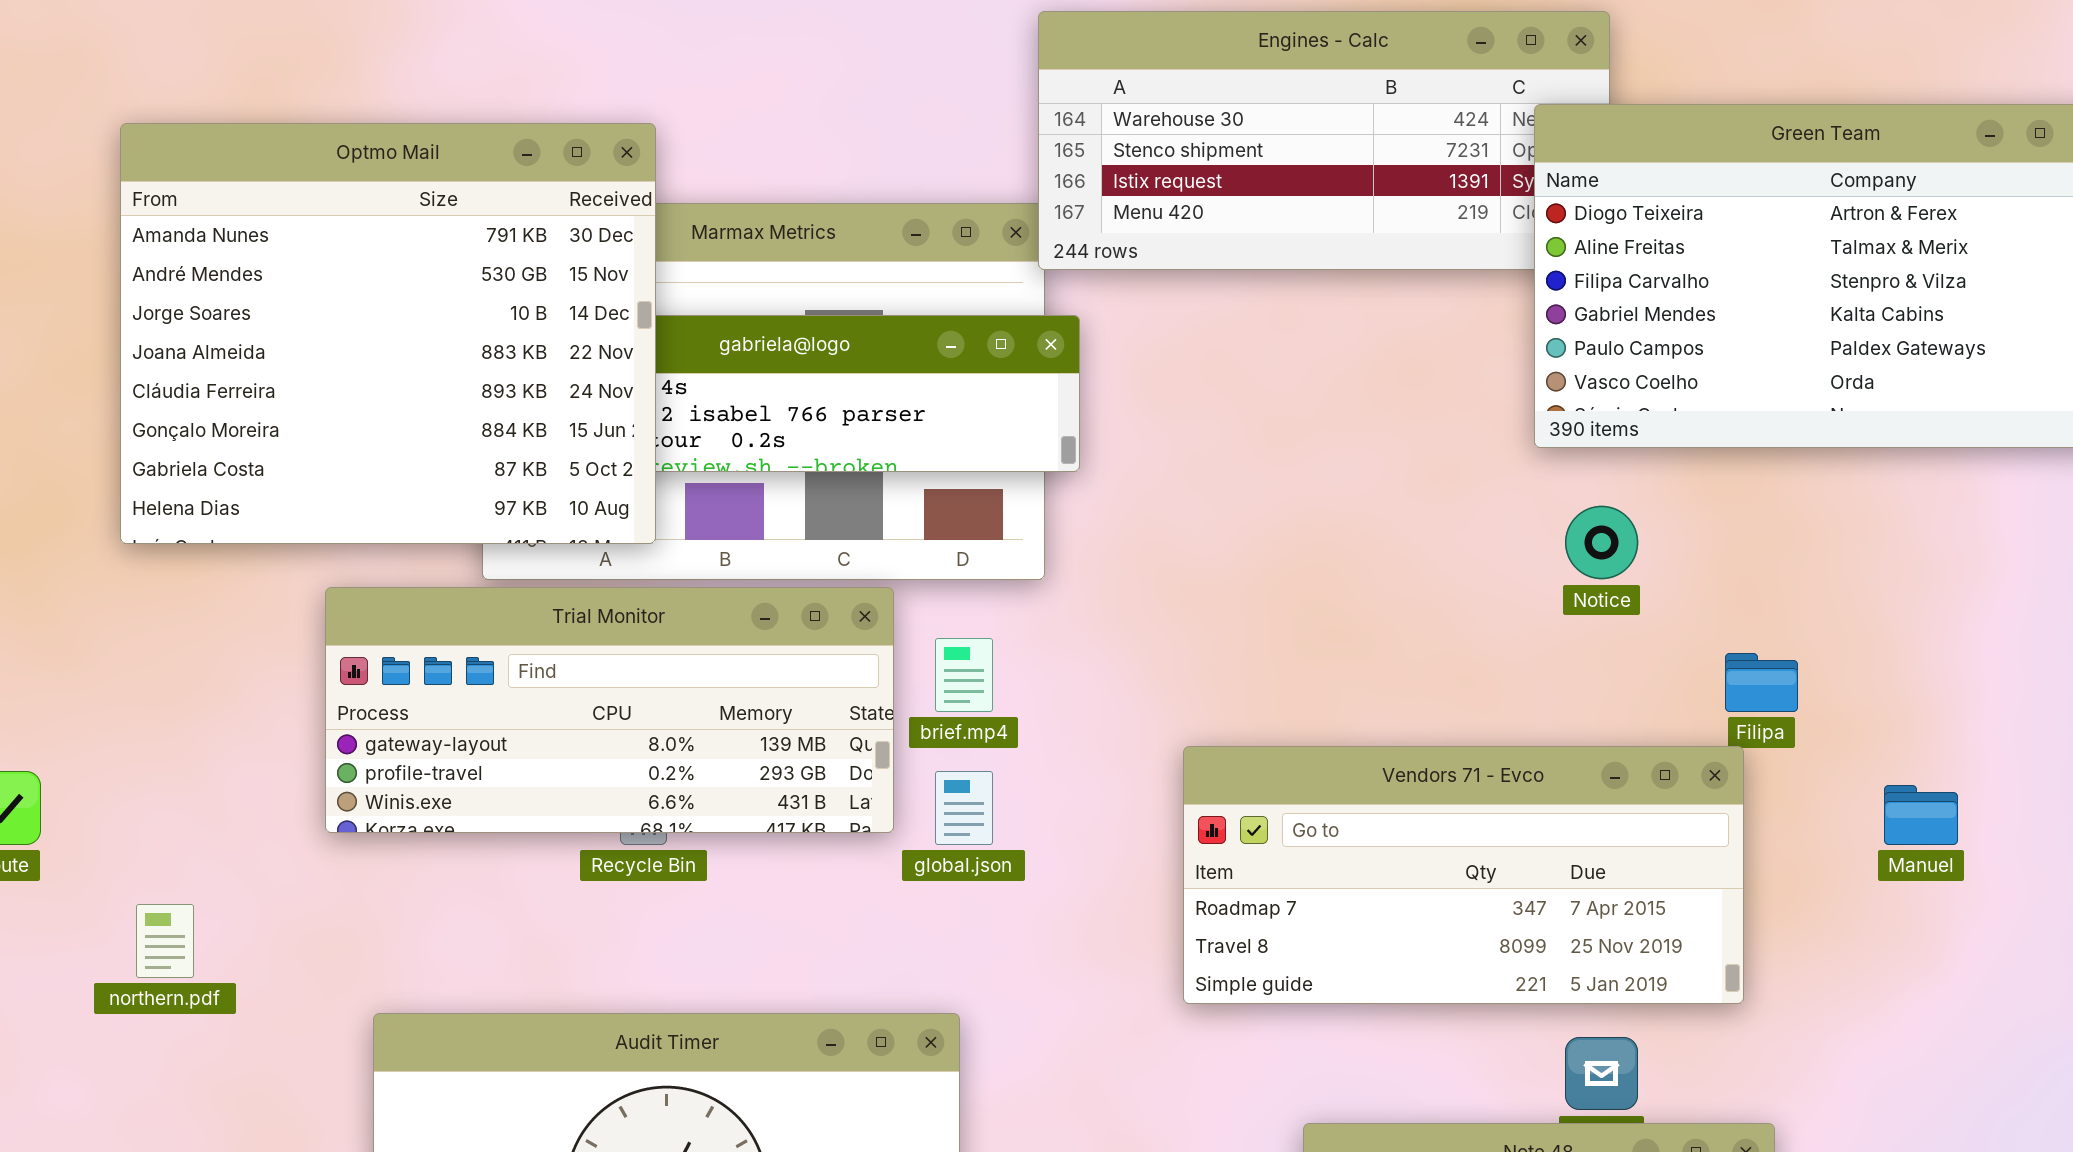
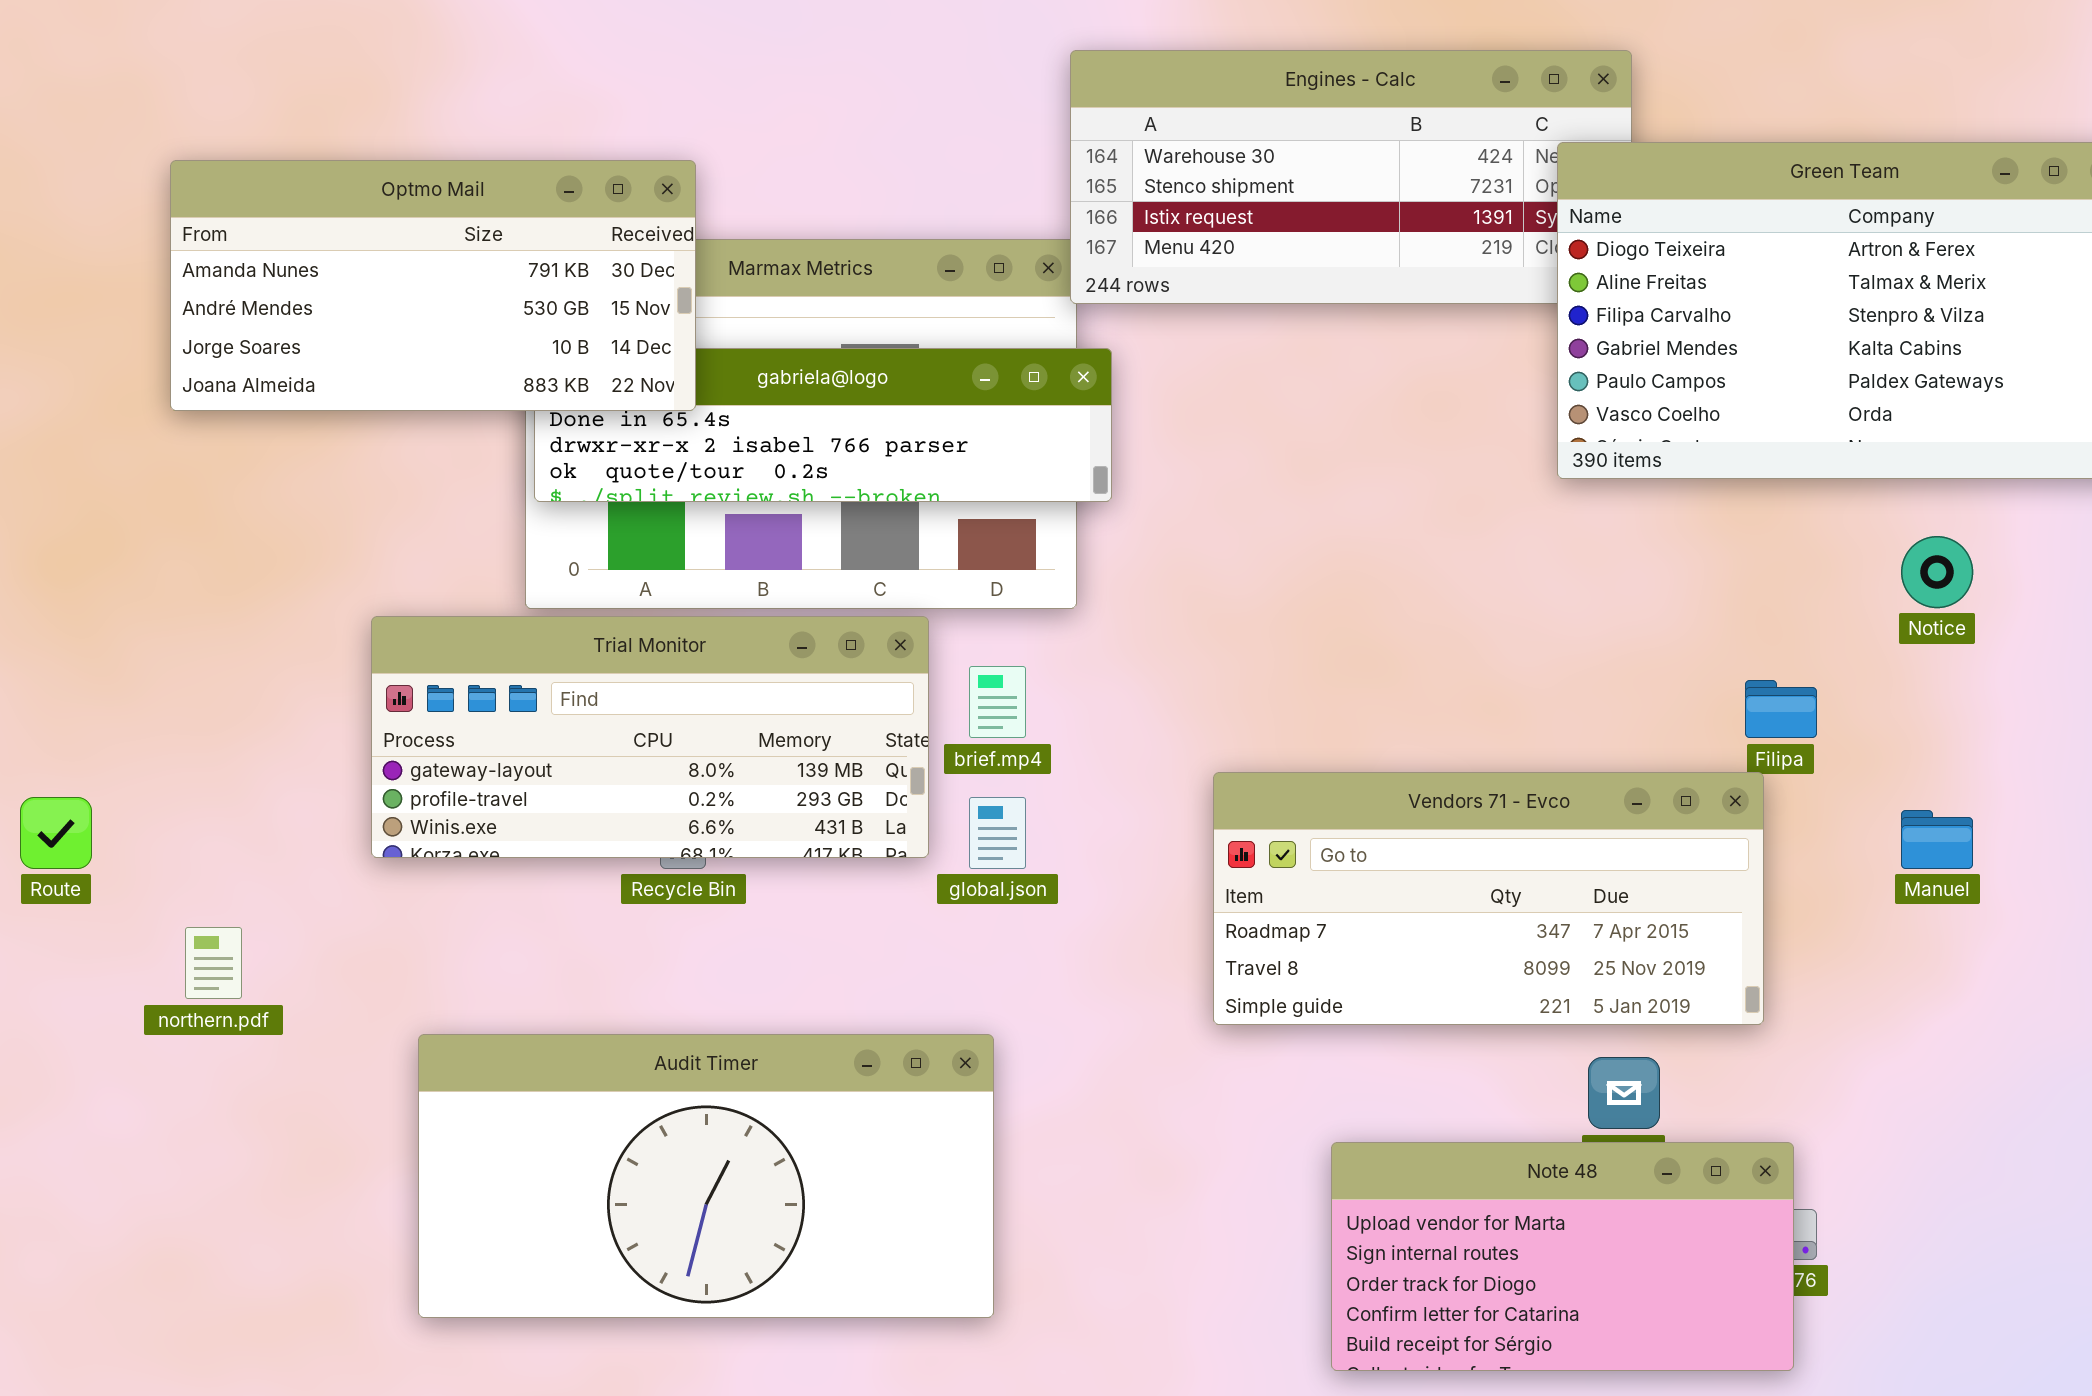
Optmo Mail: [120,123,656,544] -> [170,160,696,411], resized
Notice: [1565,506,1638,579] -> [1901,536,1973,608], moved

